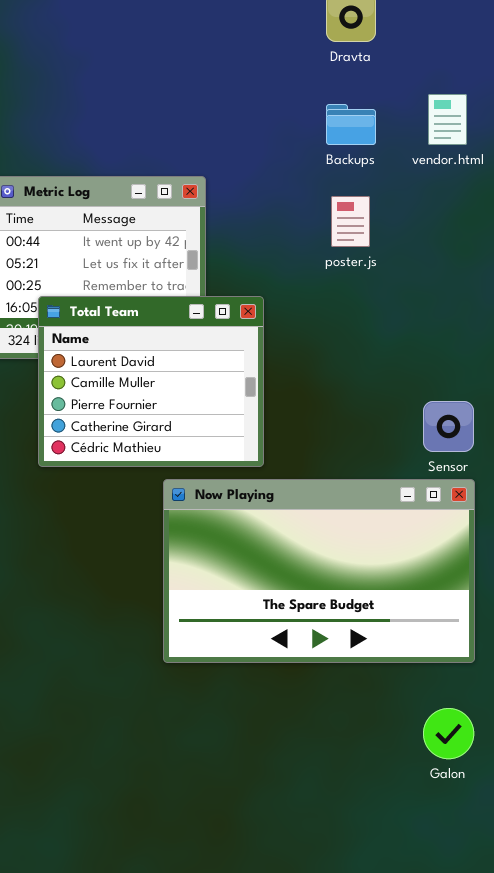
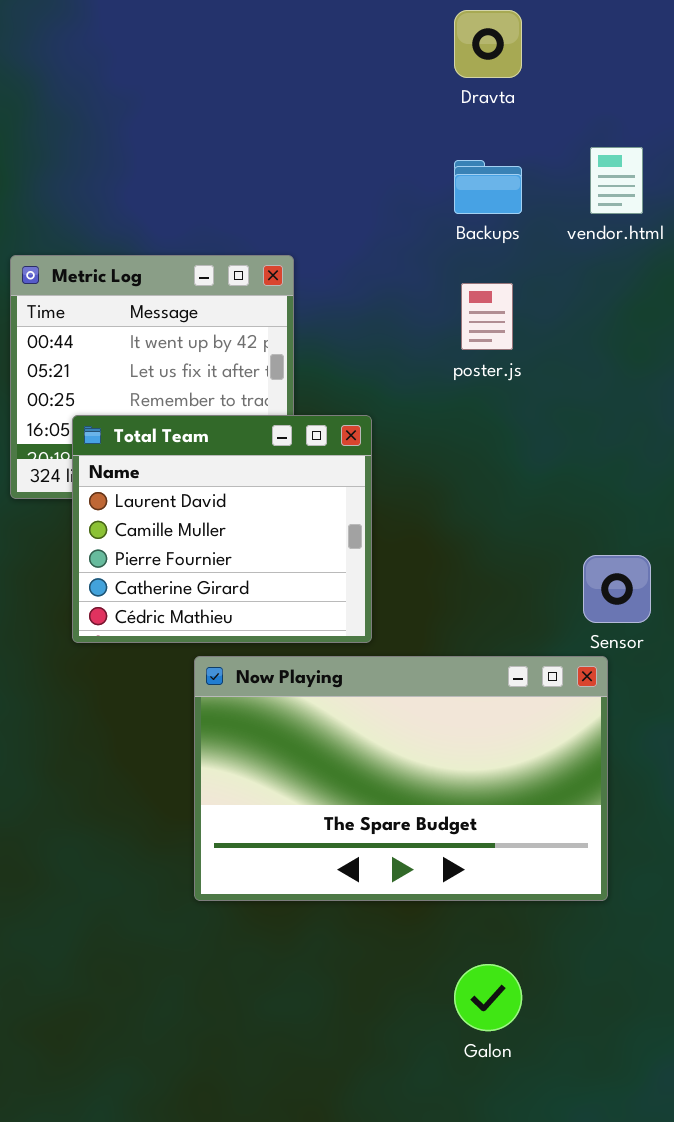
Now Playing: [163,479,475,663] -> [194,656,608,901], moved
Galon: [423,708,474,759] -> [454,964,522,1031], moved

